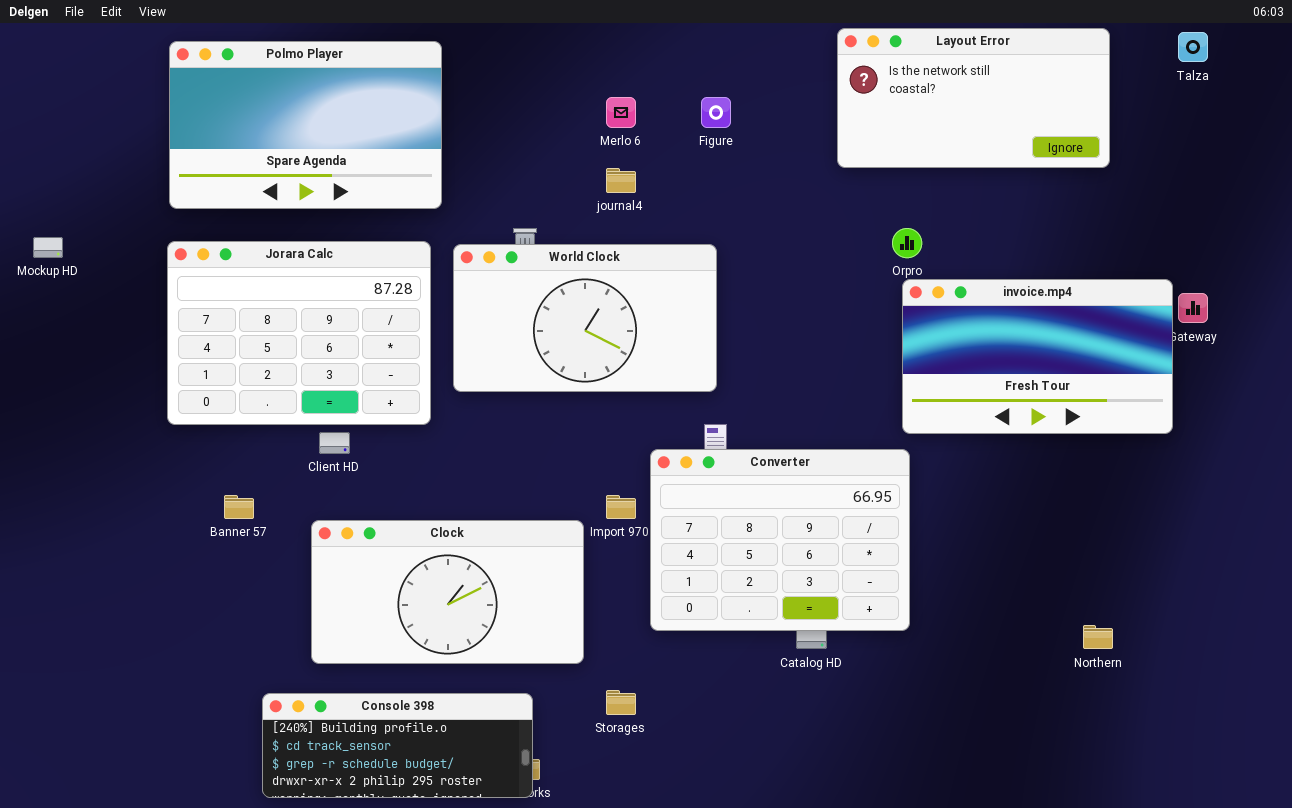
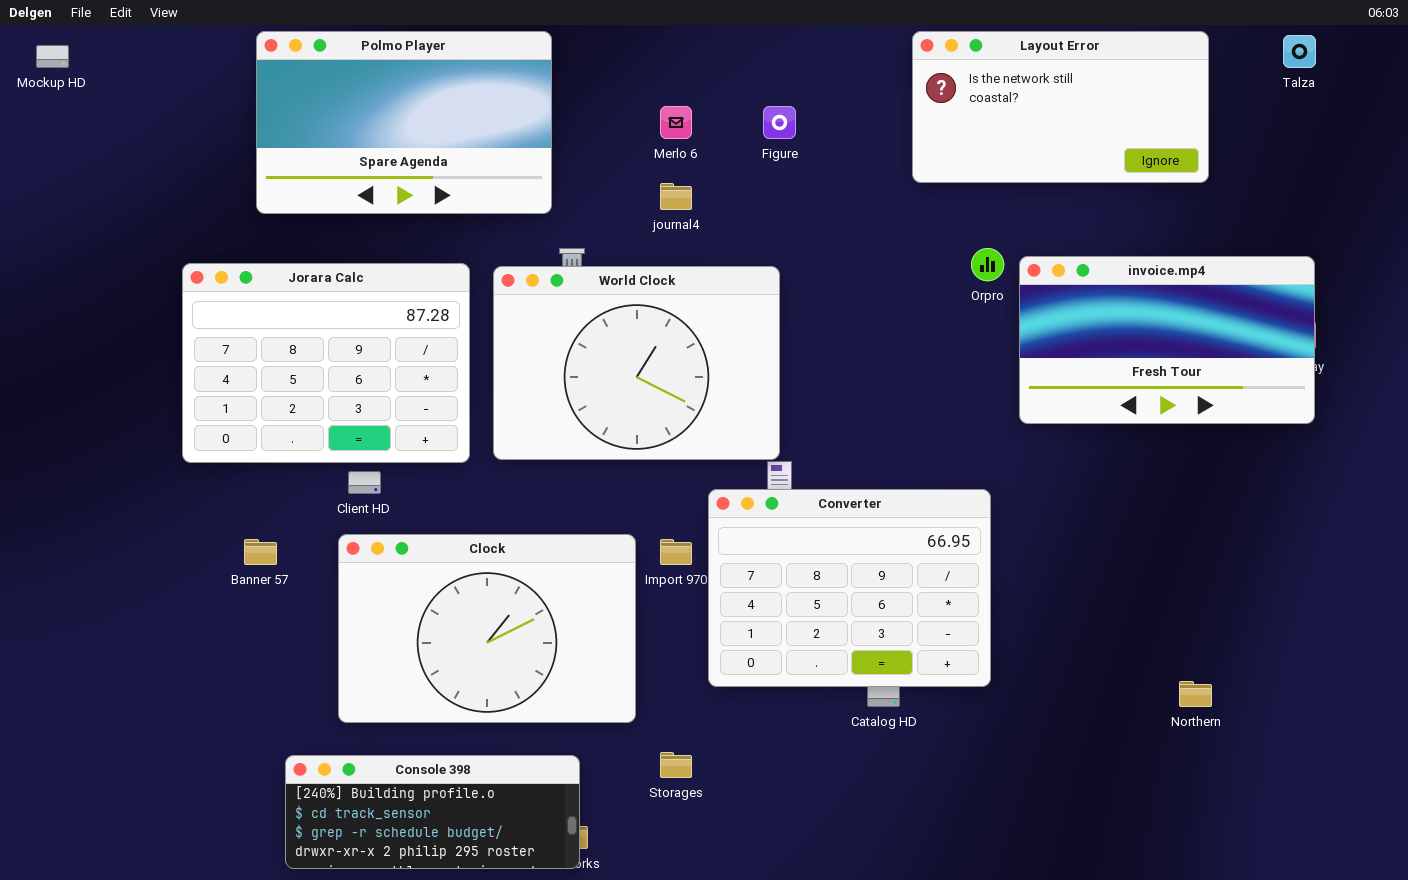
Polmo Player: [169,41,442,209] -> [256,31,552,214], moved
Mockup HD: [33,237,63,258] -> [36,45,69,68], moved
World Clock: [453,244,717,392] -> [493,266,780,460], resized
invoice.mp4: [902,279,1173,434] -> [1019,256,1315,424], moved
Clock: [311,520,584,664] -> [338,534,636,723], resized

